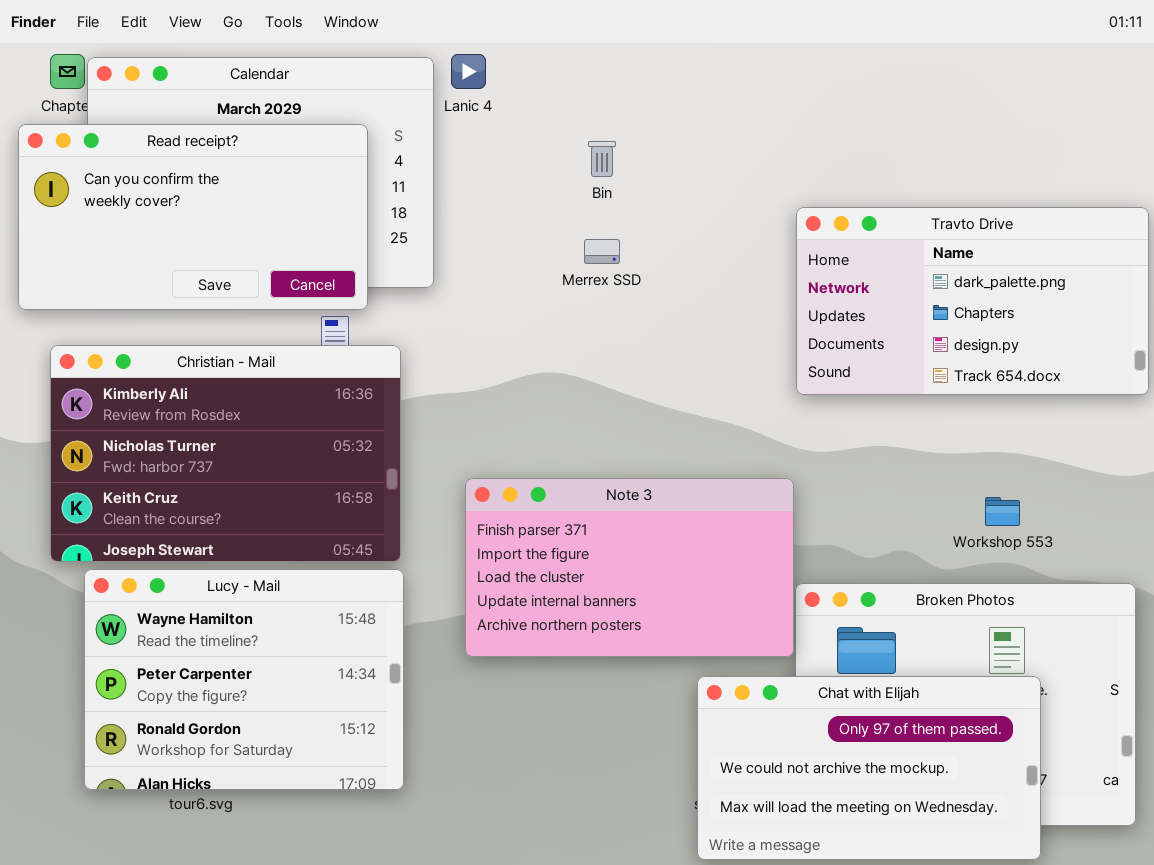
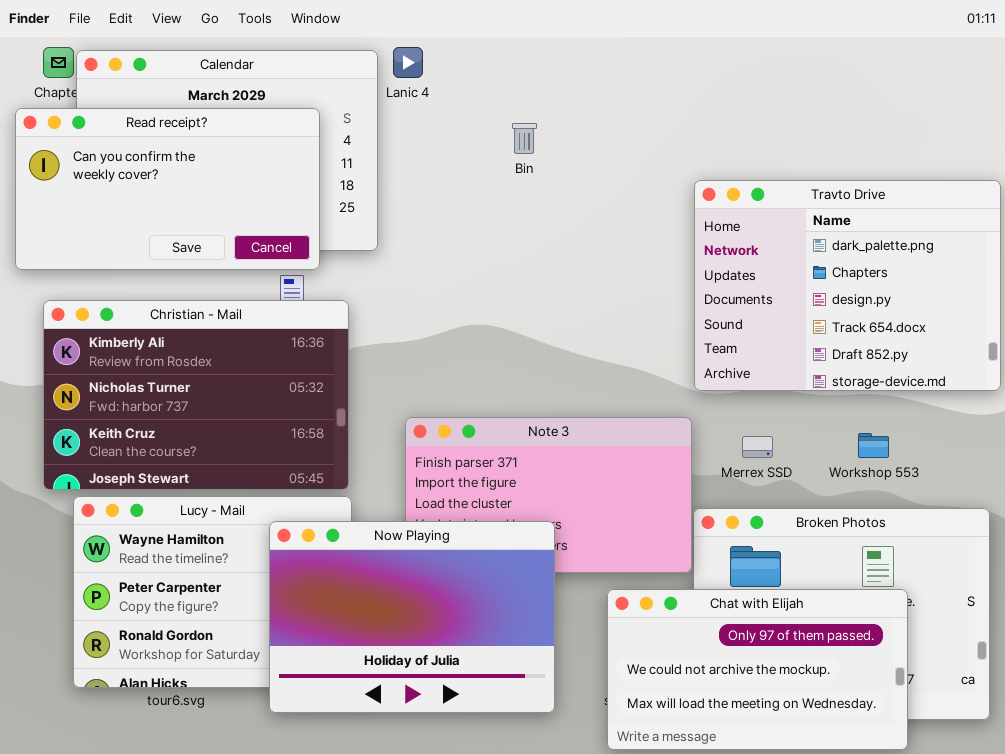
Travto Drive: [796,207,1149,395] -> [694,180,1001,391], resized
Merrex SSD: [584,239,620,264] -> [742,436,773,458], moved
Now Playing: none -> [269,521,555,713], opened

